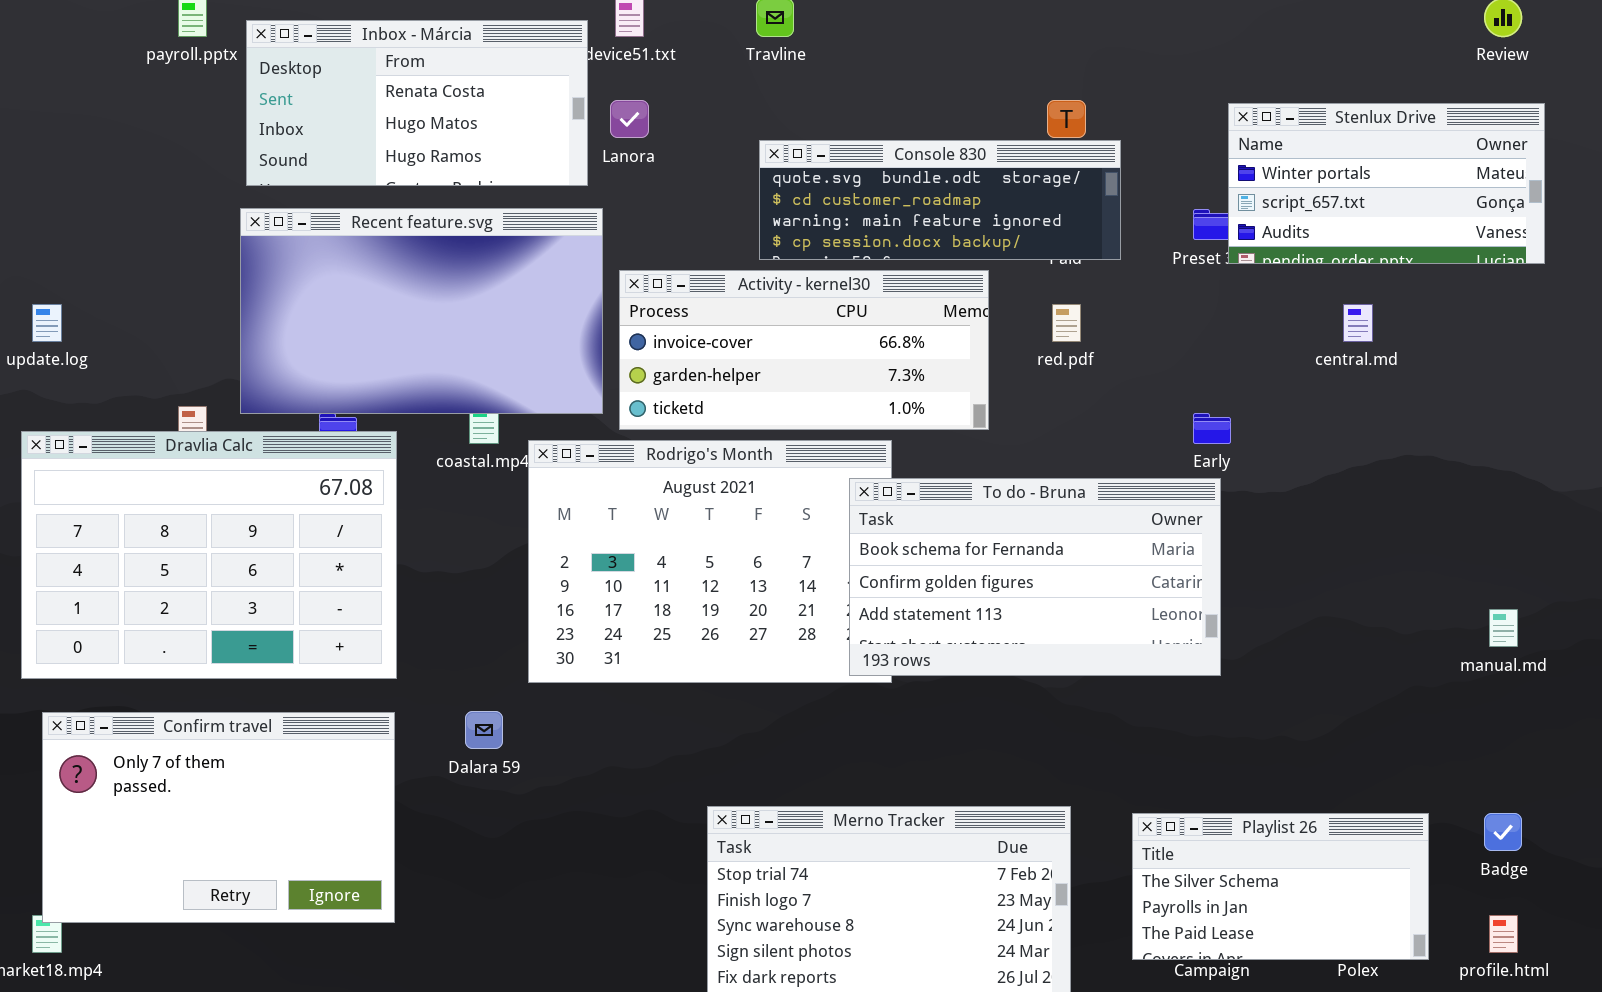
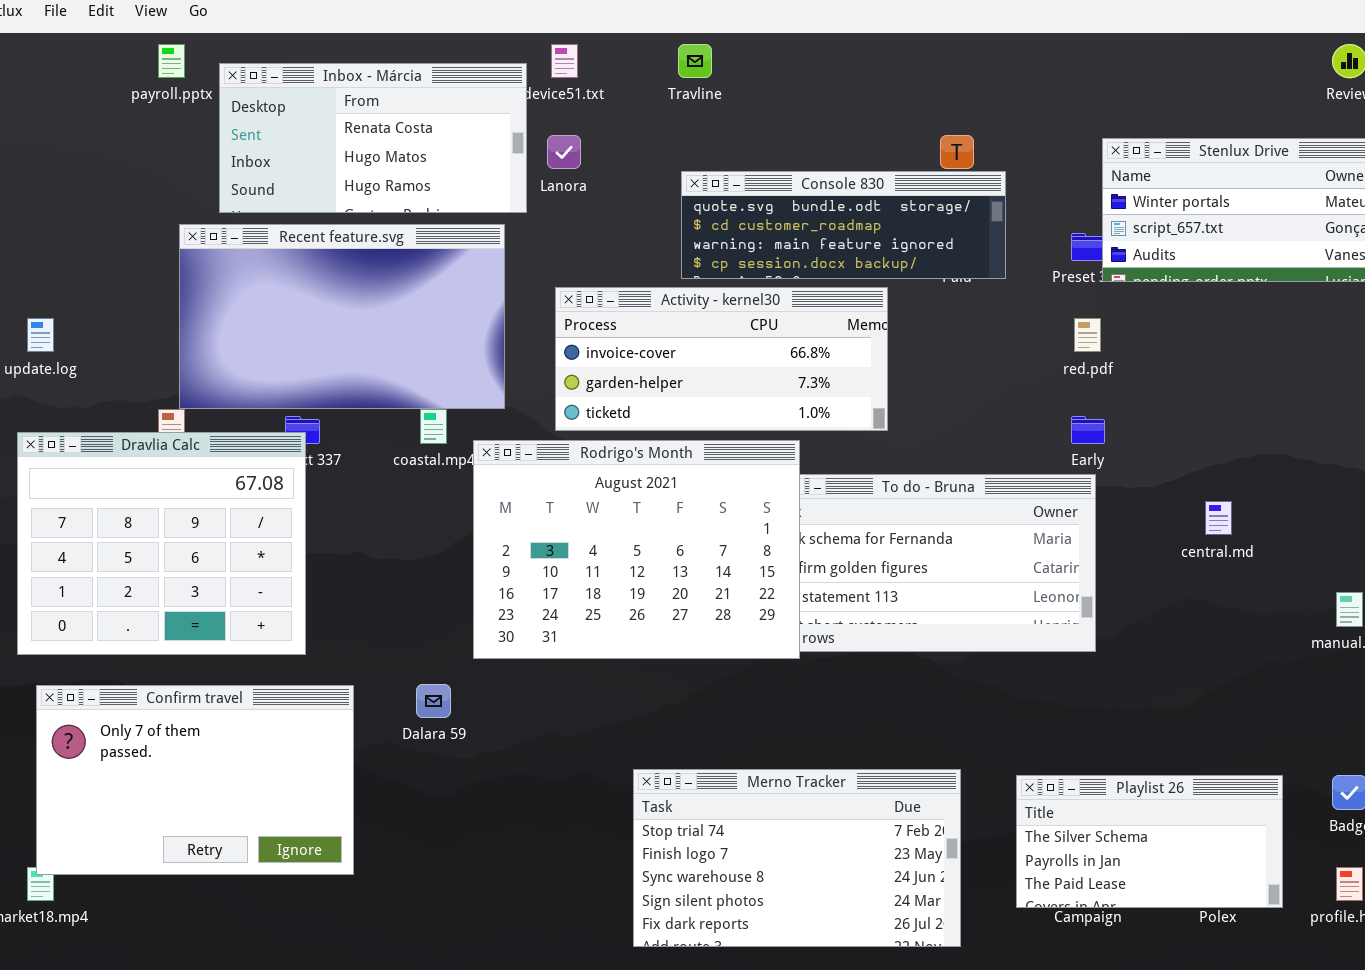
Recent feature.svg: [240,208,603,414] -> [179,224,505,409], moved
red.pdf: [1052,304,1081,342] -> [1074,318,1101,352], moved
central.md: [1343,304,1373,342] -> [1205,501,1232,535], moved
Dravlia Calc: [21,431,397,679] -> [17,432,306,655], resized
Rodrigo's Month: [528,440,892,683] -> [473,440,800,659], raised

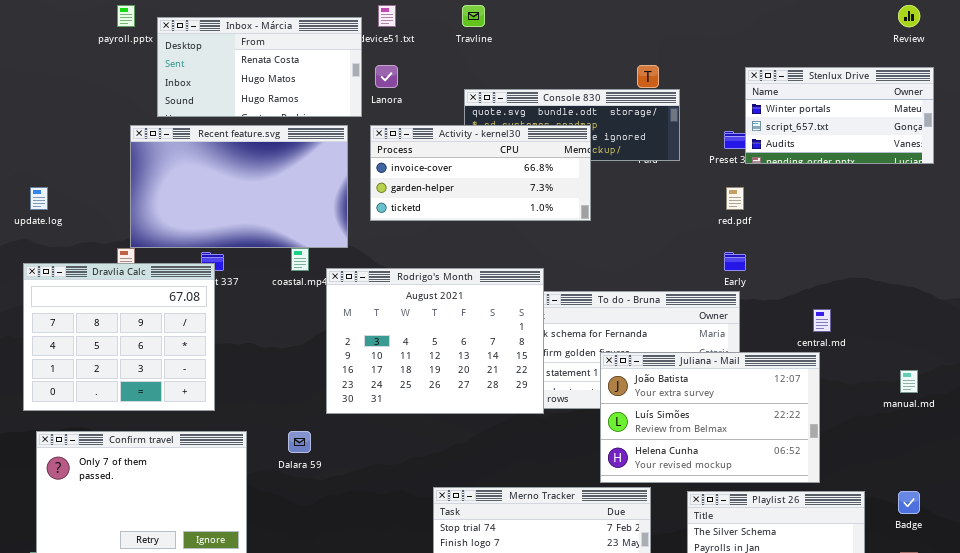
Activity - kernel30: [555,287,888,431] -> [370,125,591,221], moved
Juliana - Mail: none -> [600,352,820,483], opened

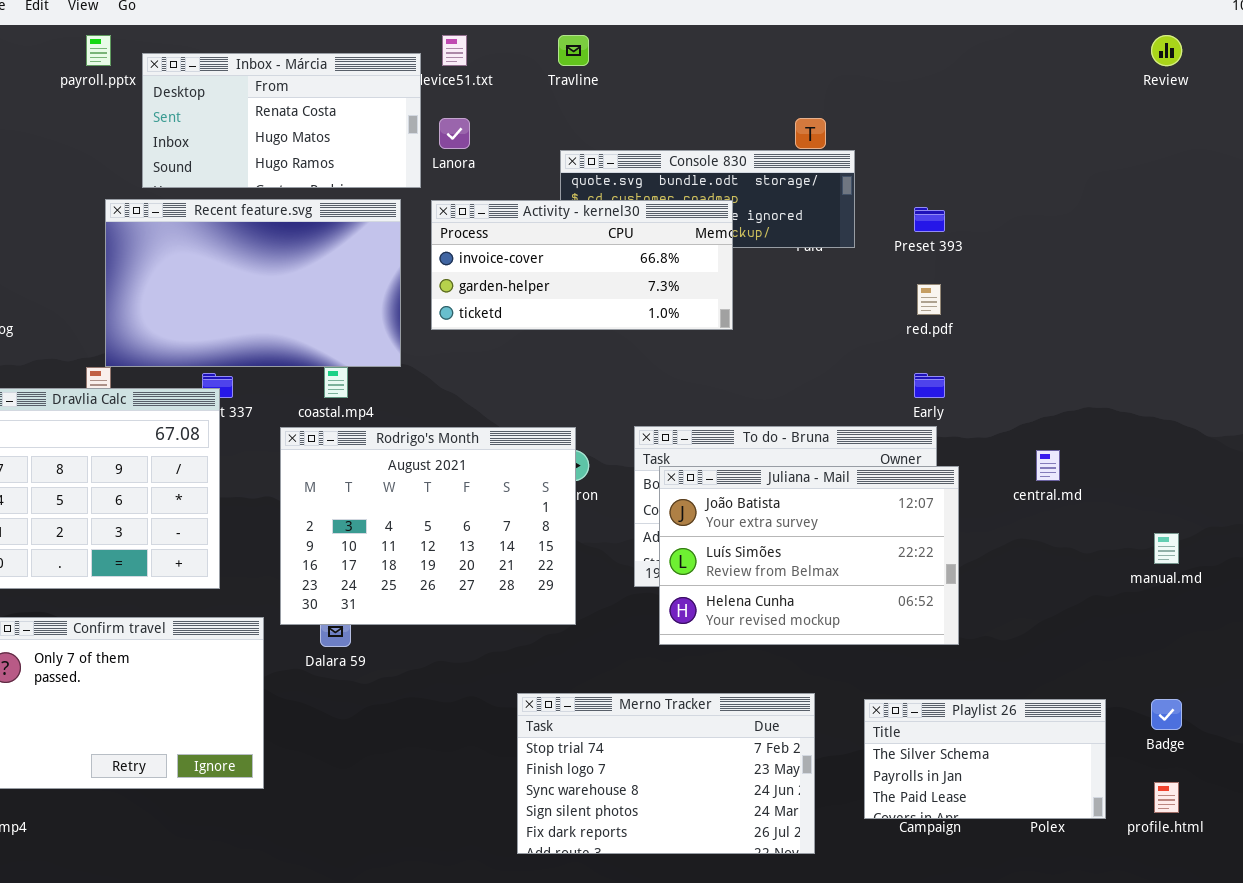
Stenlux Drive: [745,67,934,164] -> none, closed
Rodrigo's Month: [326,268,544,414] -> [280,427,576,625], moved
Juliana - Mail: [600,352,820,483] -> [659,466,959,645], moved

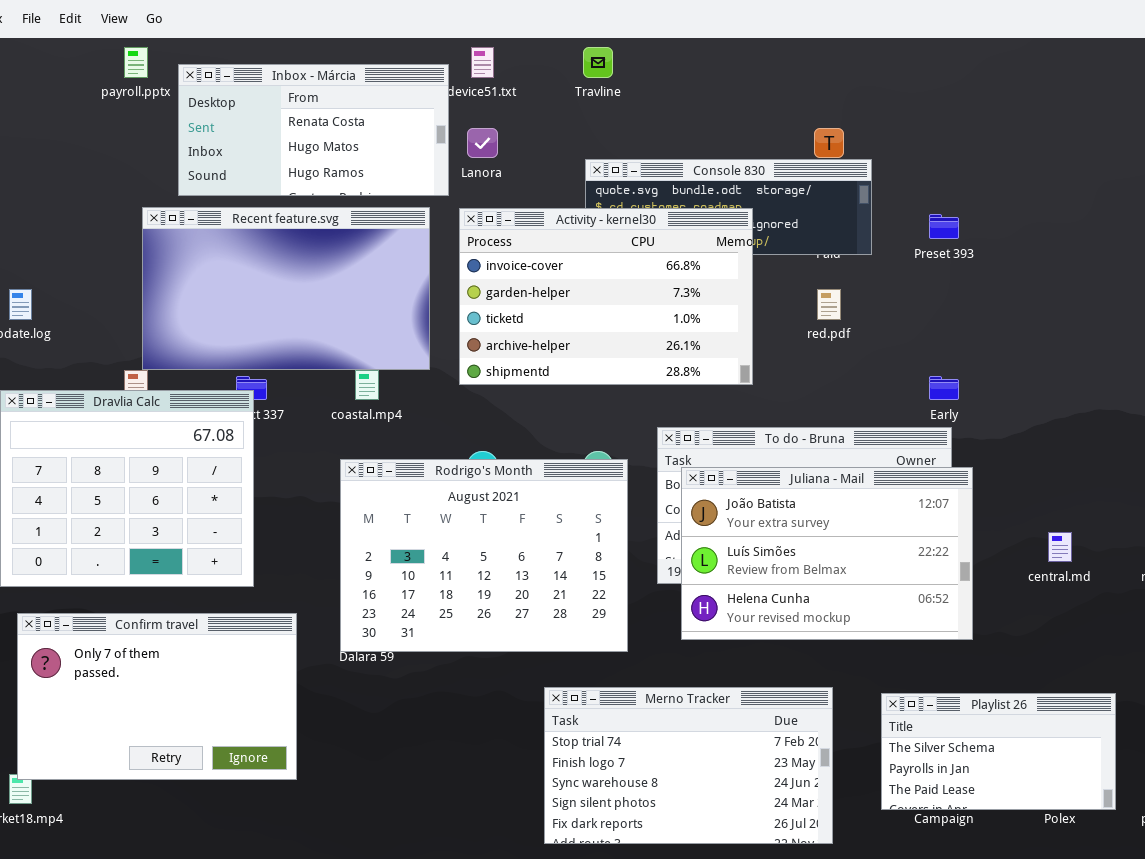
Activity - kernel30: [431,200,733,330] -> [459,208,753,385], resized
red.pdf: [917,284,941,315] -> [817,289,841,320], moved
Rodrigo's Month: [280,427,576,625] -> [340,459,628,652], moved
central.md: [1036,450,1060,481] -> [1048,532,1072,562], moved

